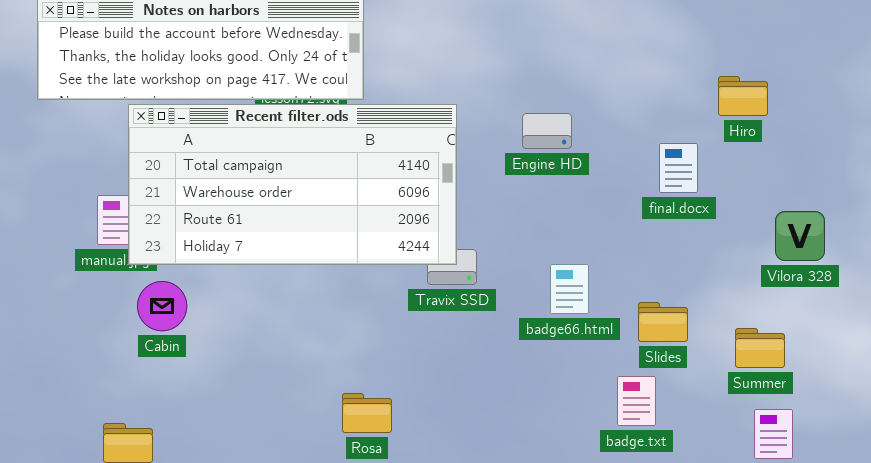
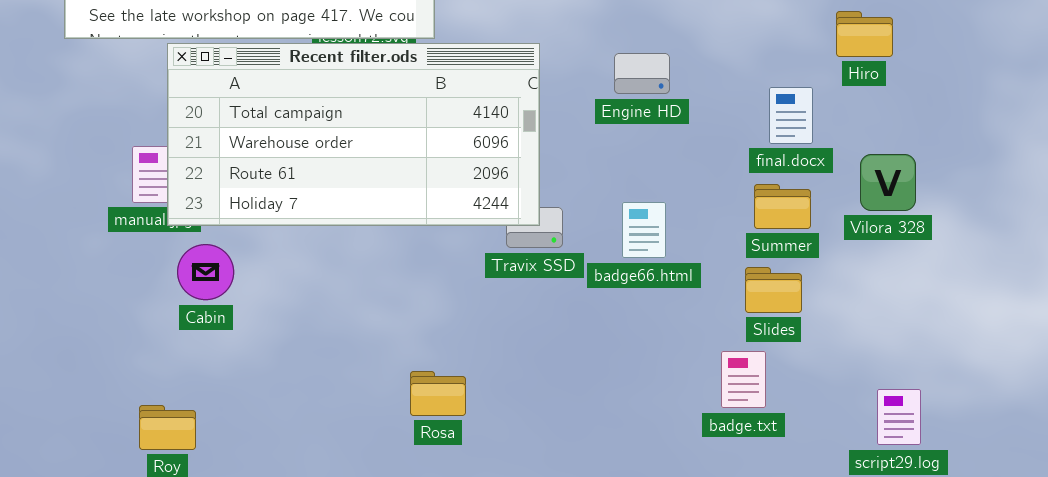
Vilora 328: [775,211,825,261] -> [860,154,916,211], moved
badge66.html: [550,264,589,314] -> [622,202,666,258], moved
Summer: [735,328,785,368] -> [754,184,811,229], moved

